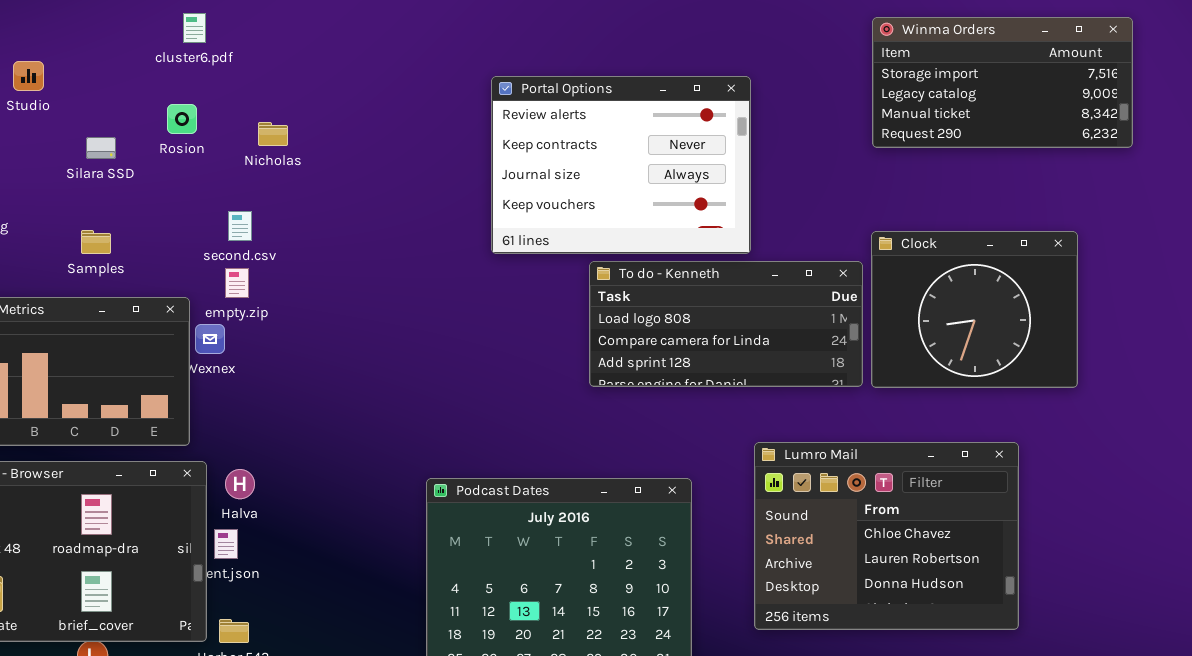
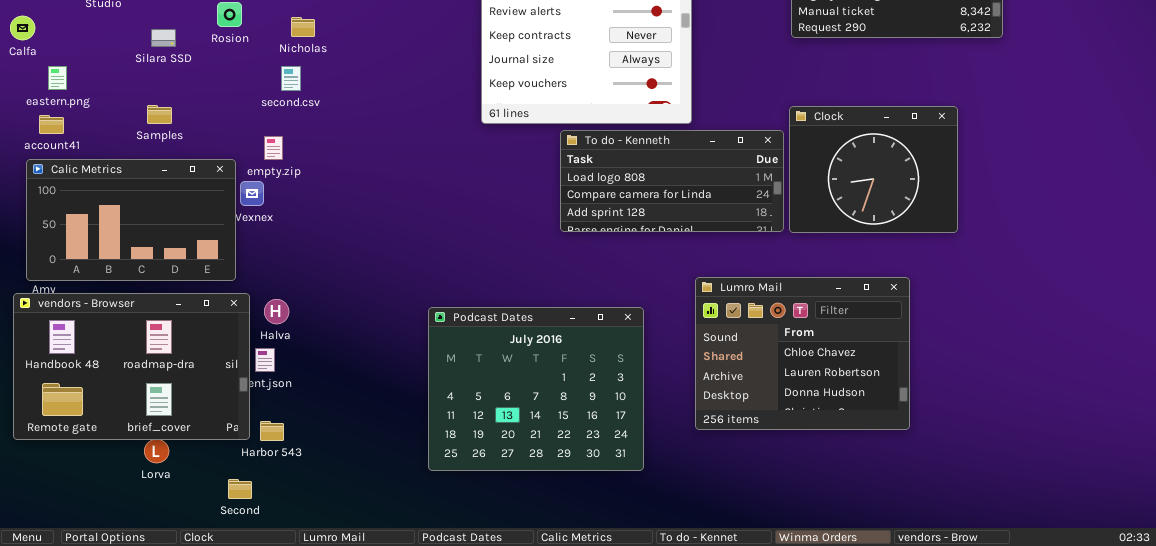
second.csv: [228,211,252,241] -> [281,66,301,91], moved

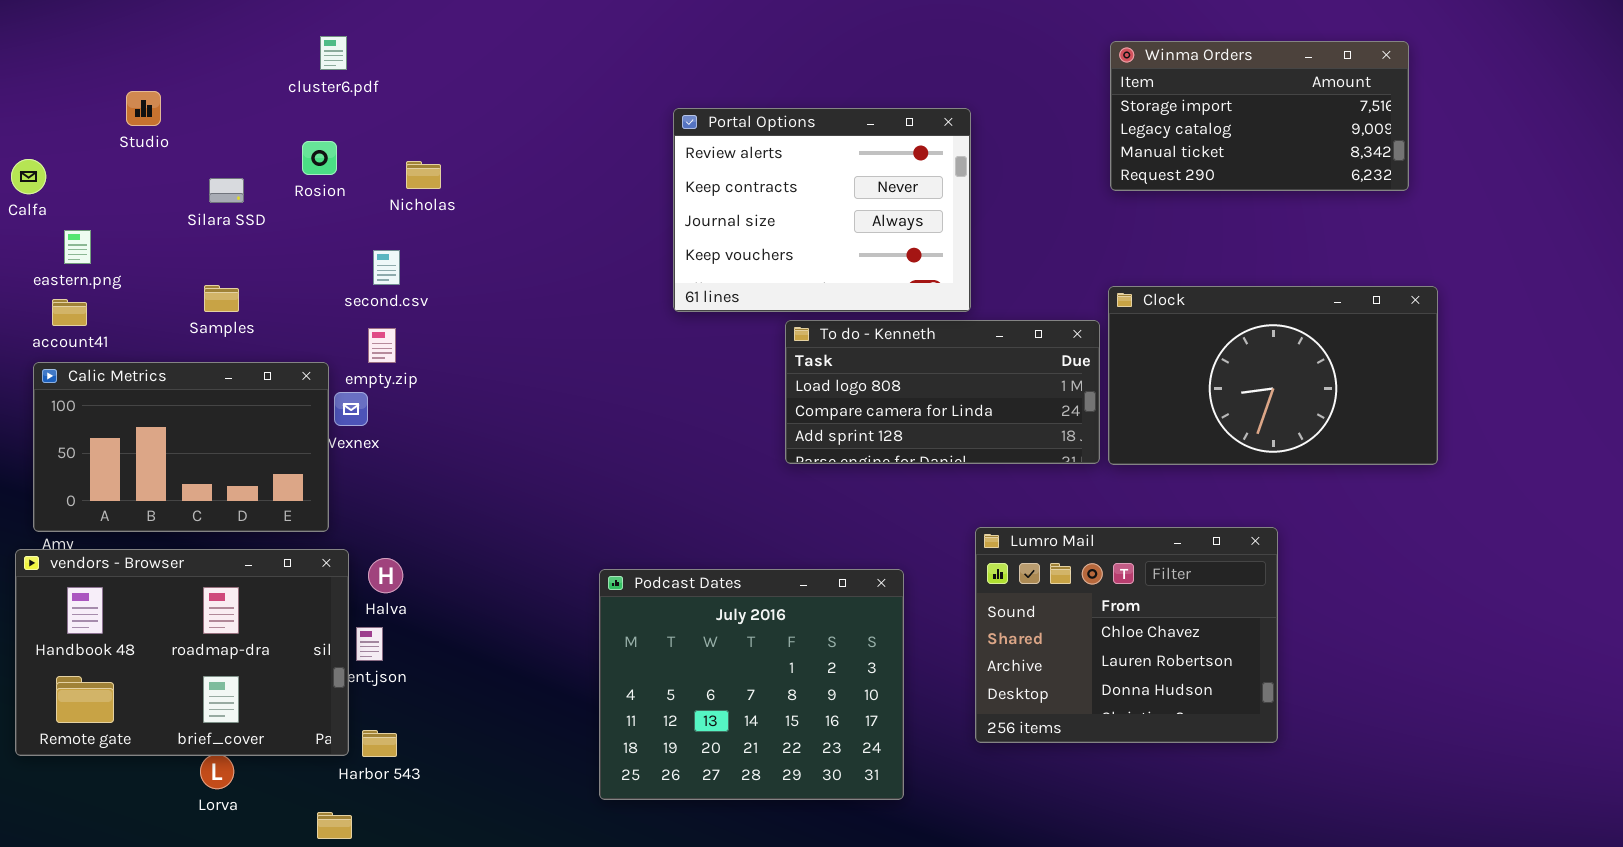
second.csv: [281,66,301,91] -> [373,250,400,285], moved
Clock: [789,106,958,233] -> [1108,286,1438,465], resized

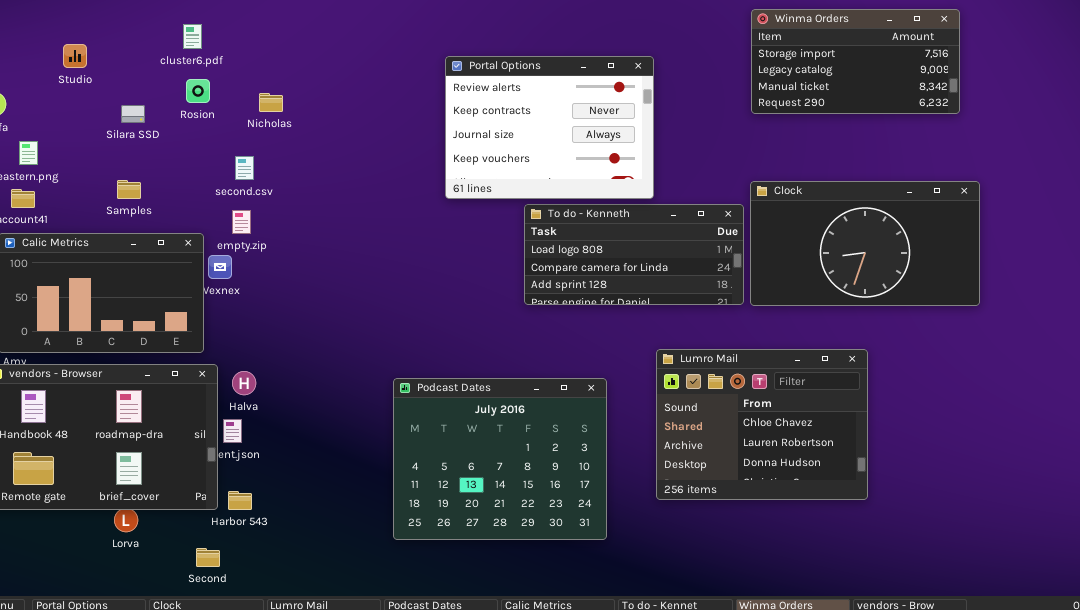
cluster6.pdf: [320,36,347,70] -> [183,24,202,49], moved

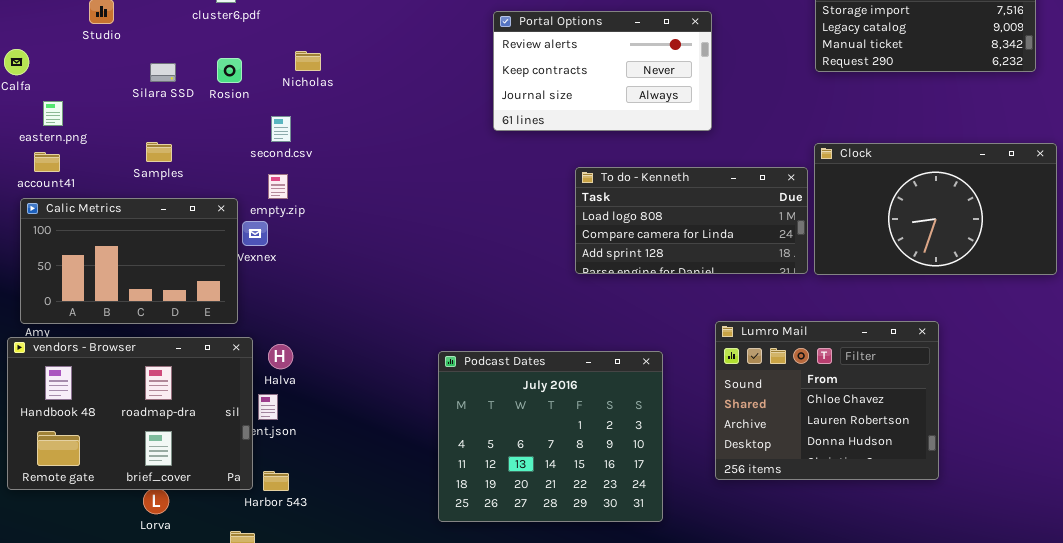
Portal Options: [445,56,654,199] -> [493,11,712,131], resized
Rosion: [186,79,210,103] -> [217,58,242,83], moved

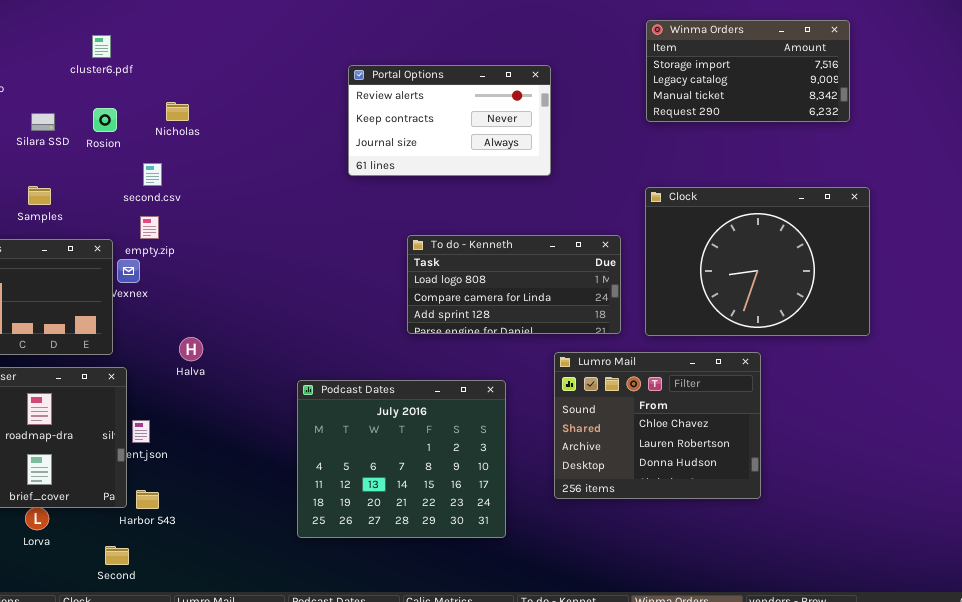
Clock: [814,143,1057,275] -> [645,187,870,336], resized
To do - Kenneth: [575,167,808,274] -> [407,235,621,334], moved
Halva: [268,344,293,369] -> [179,337,203,361], moved

